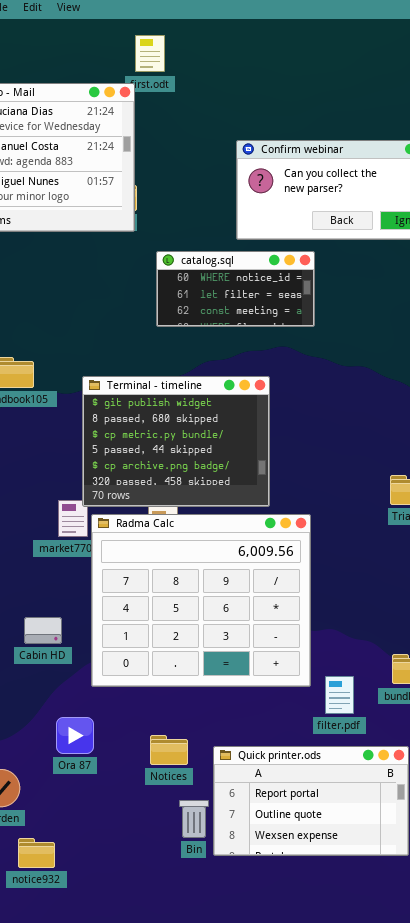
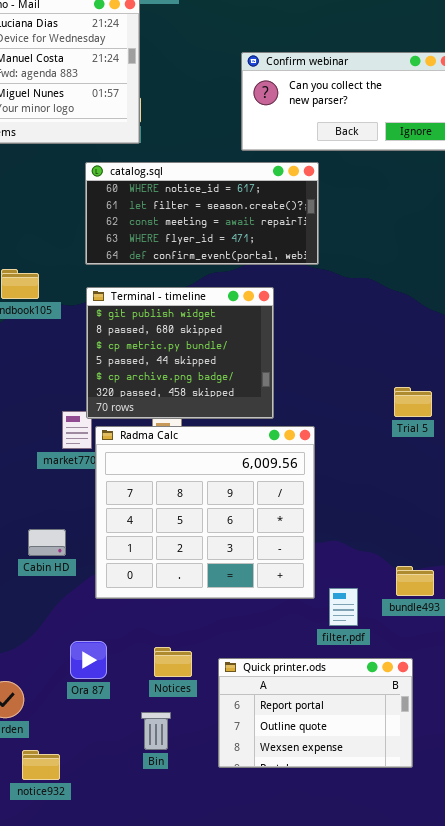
catalog.sql: [156,251,315,327] -> [85,162,319,265], resized
Ora 87: [56,717,94,754] -> [70,641,107,679], moved
Bin: [179,800,209,838] -> [141,712,171,750], moved

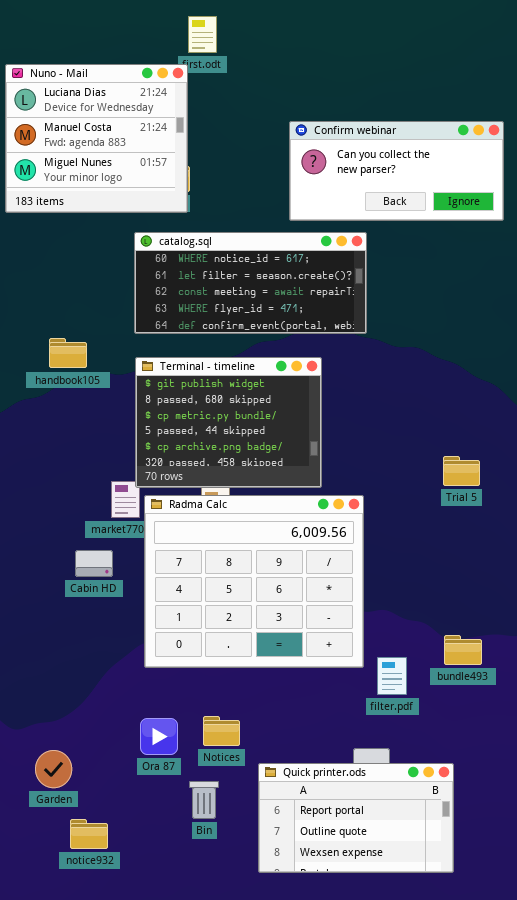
Cabin HD: [28,529,66,556] -> [75,550,113,577], moved
Ora 87: [70,641,107,679] -> [140,718,178,755], moved
Quick printer.ods: [218,658,413,768] -> [258,763,454,873], moved

